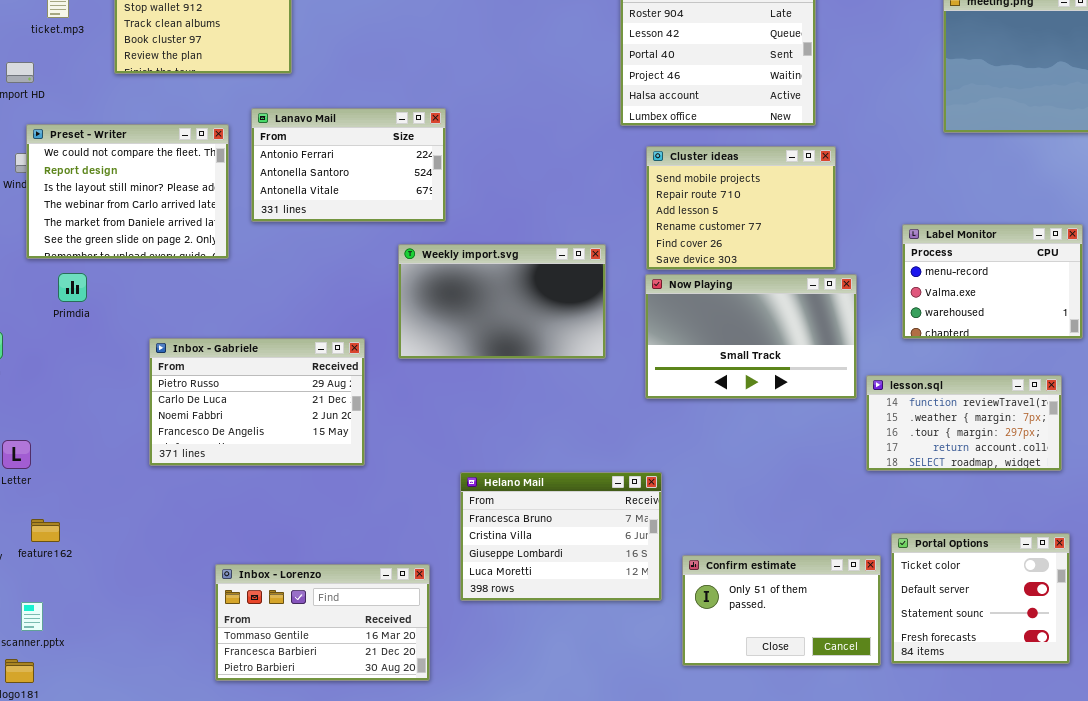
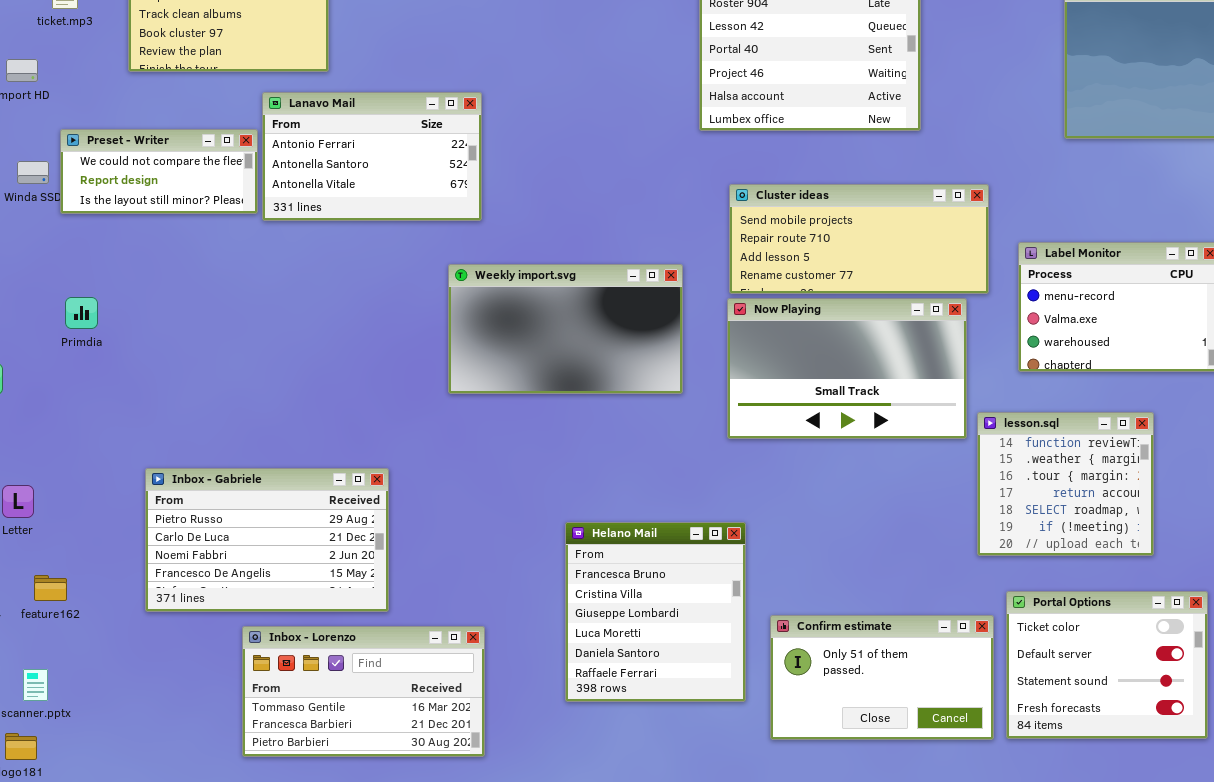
Lanavo Mail: [251,108,446,222] -> [262,92,482,221], moved
Preset - Writer: [26,124,229,259] -> [60,129,258,214], resized
Cluster ideas: [646,146,836,270] -> [729,184,989,294], resized
Inbox - Gabriele: [149,338,365,466] -> [145,468,389,612], moved
lesson.sql: [866,375,1062,471] -> [977,412,1154,556], resized
Helano Mail: [460,472,662,601] -> [565,522,746,702], resized

